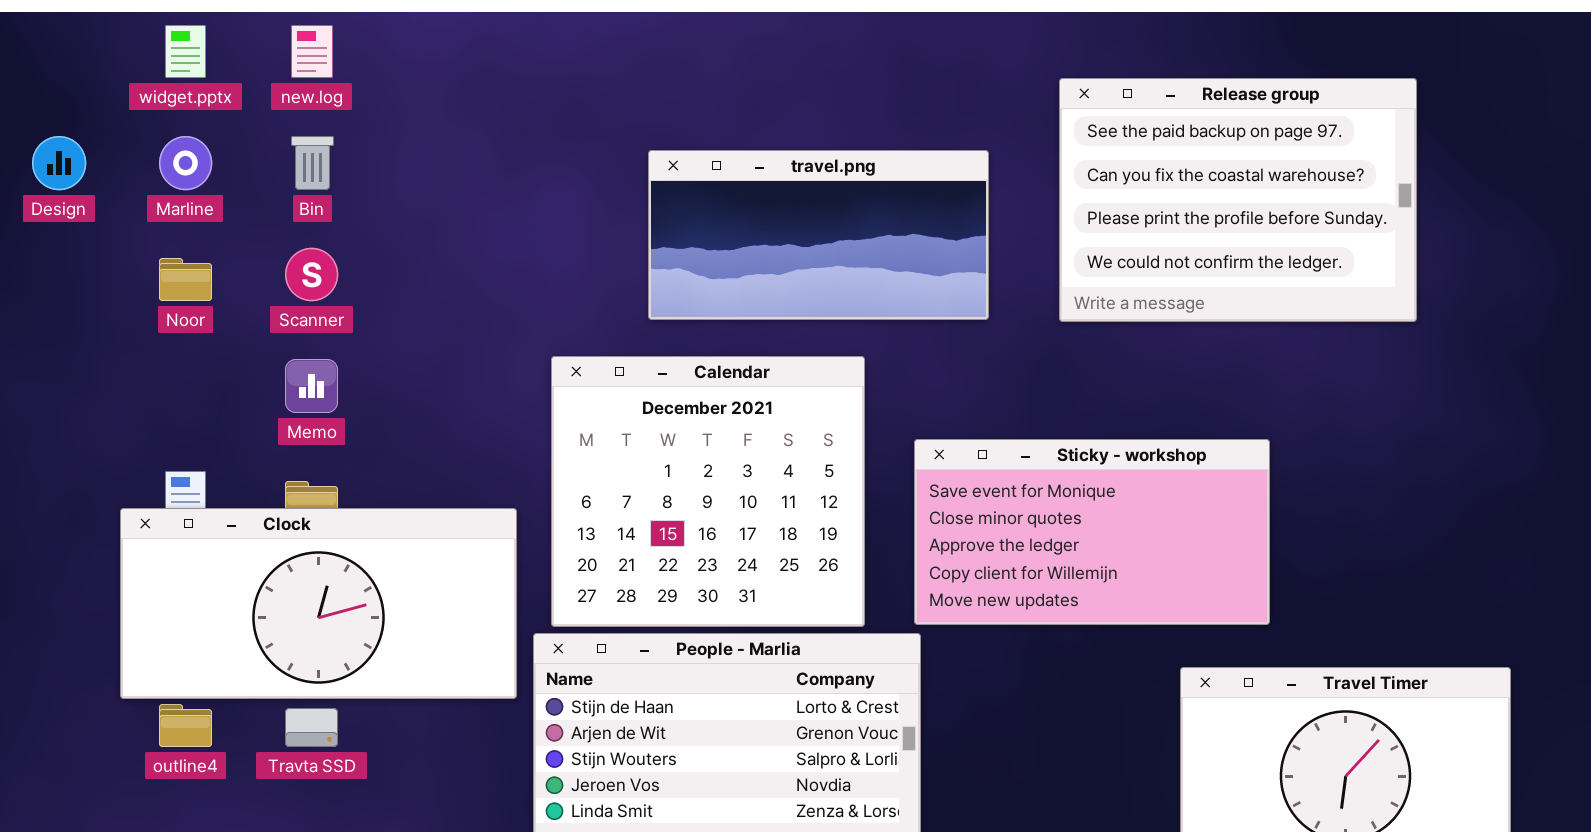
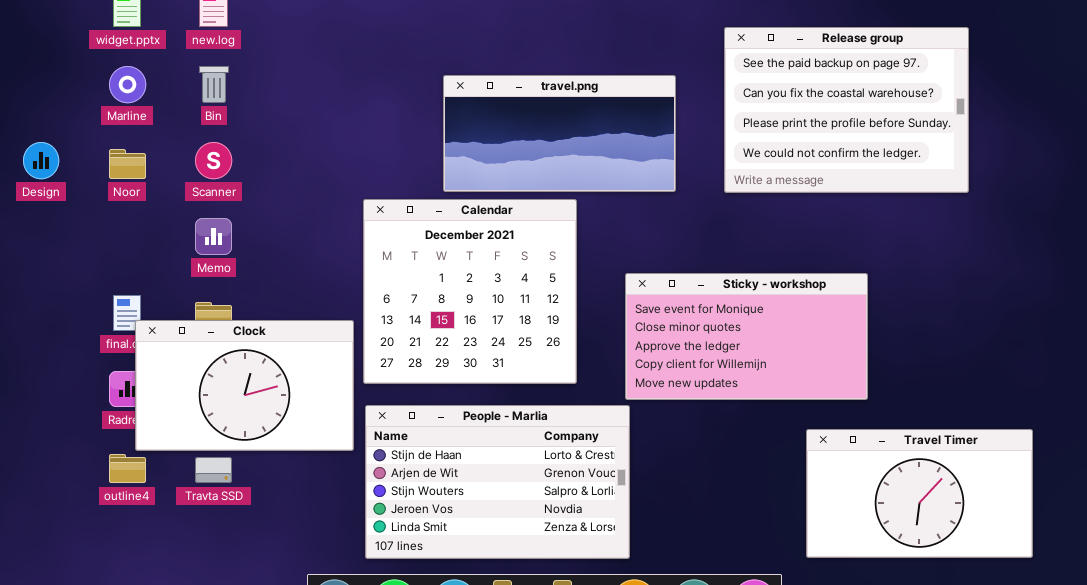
Design: [32,136,86,190] -> [23,142,59,179], moved
Calendar: [551,356,865,627] -> [363,199,577,384], moved
Clock: [120,508,517,699] -> [135,320,354,451], resized

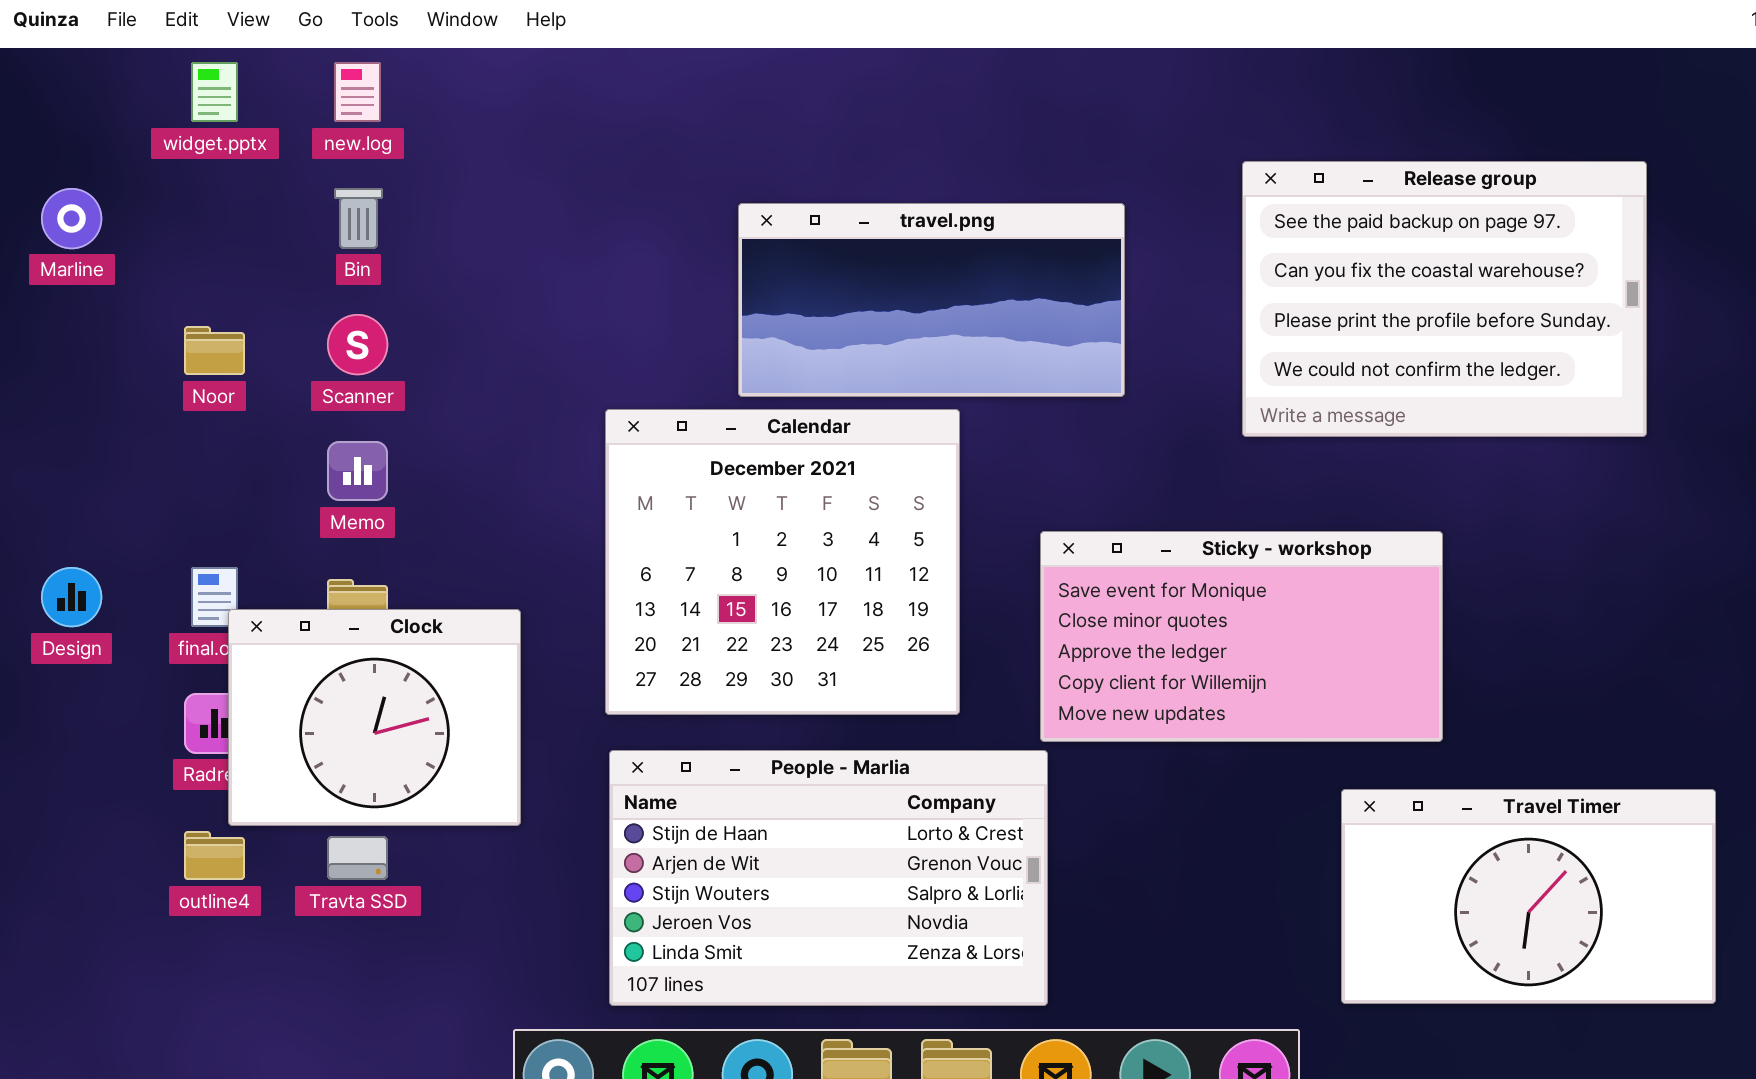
Release group: [724,27,969,193] -> [1242,161,1647,437], moved
Marline: [109,66,146,103] -> [41,188,102,249], moved
Design: [23,142,59,179] -> [41,567,102,627], moved
Clock: [135,320,354,451] -> [228,609,521,826], resized

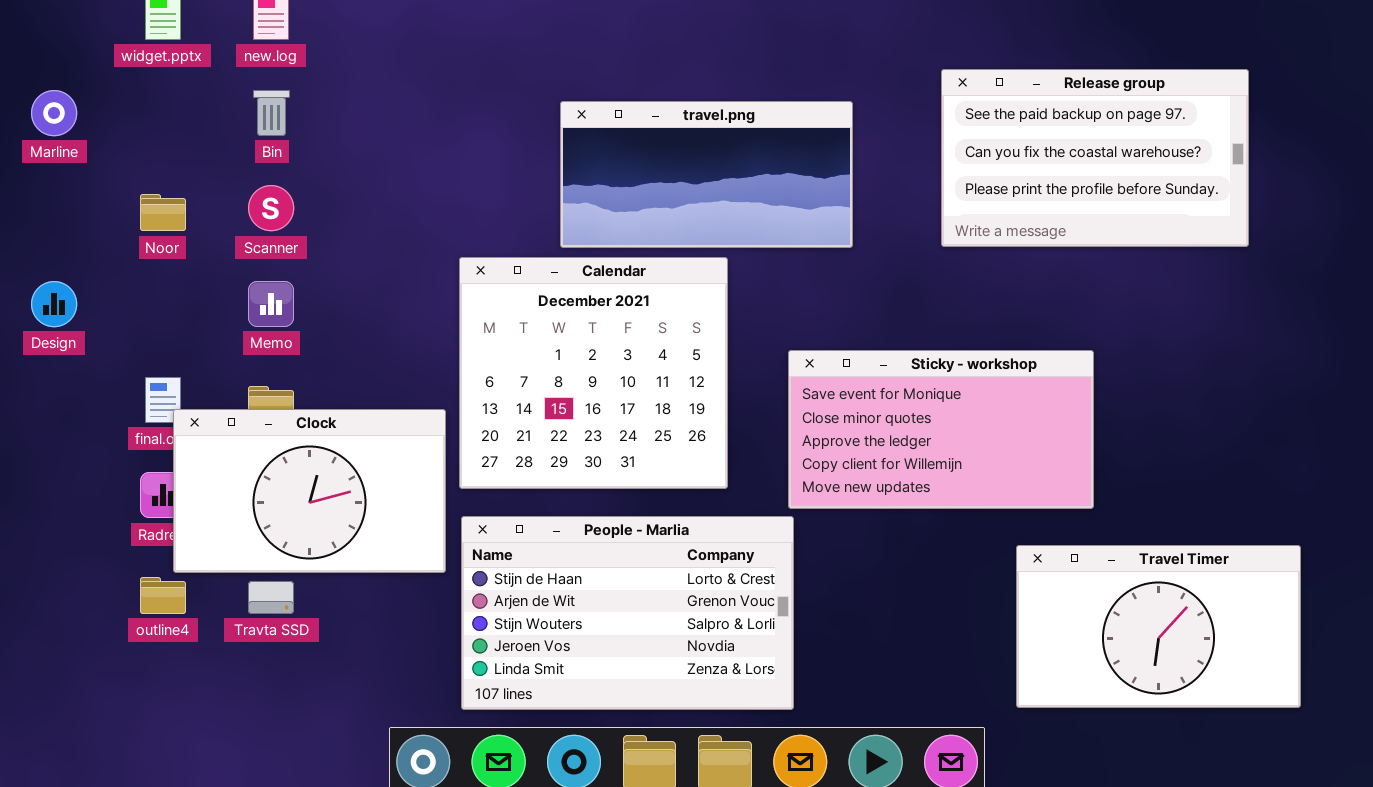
Release group: [1242,161,1647,437] -> [941,69,1249,247], resized
Design: [41,567,102,627] -> [31,281,77,327], moved
Clock: [228,609,521,826] -> [173,409,446,573], resized

